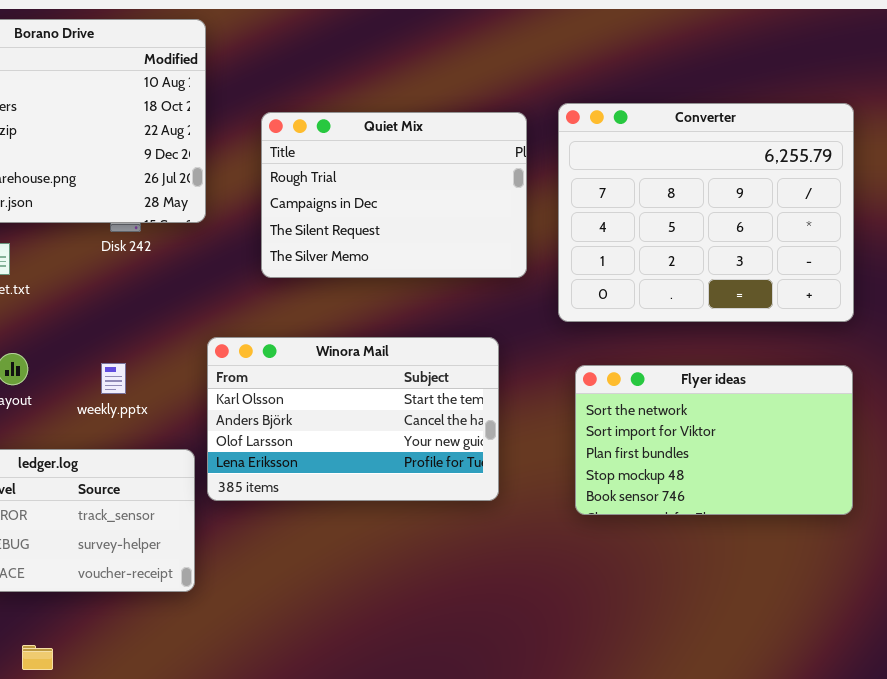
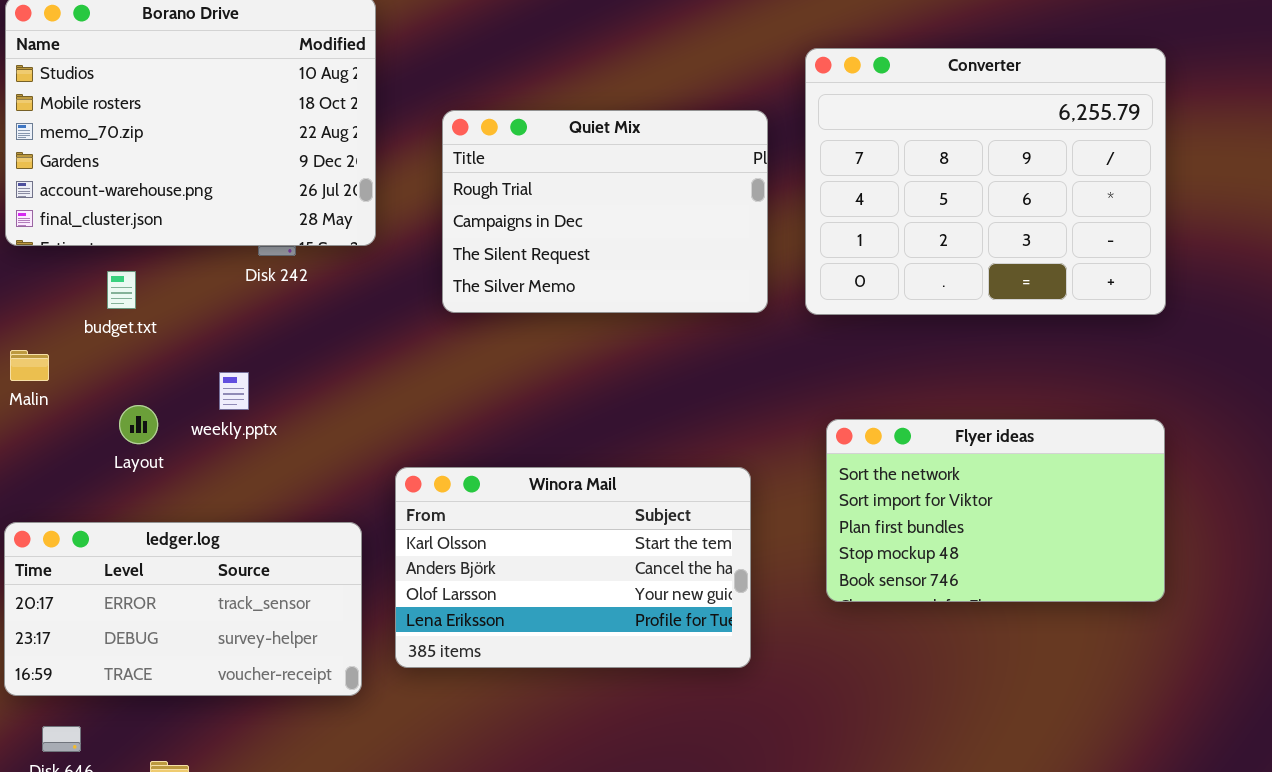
Converter: [558,103,854,322] -> [805,48,1166,315], moved
Winora Mail: [207,337,499,501] -> [395,467,751,668], moved
weekly.pptx: [101,363,126,394] -> [219,372,249,410], moved

